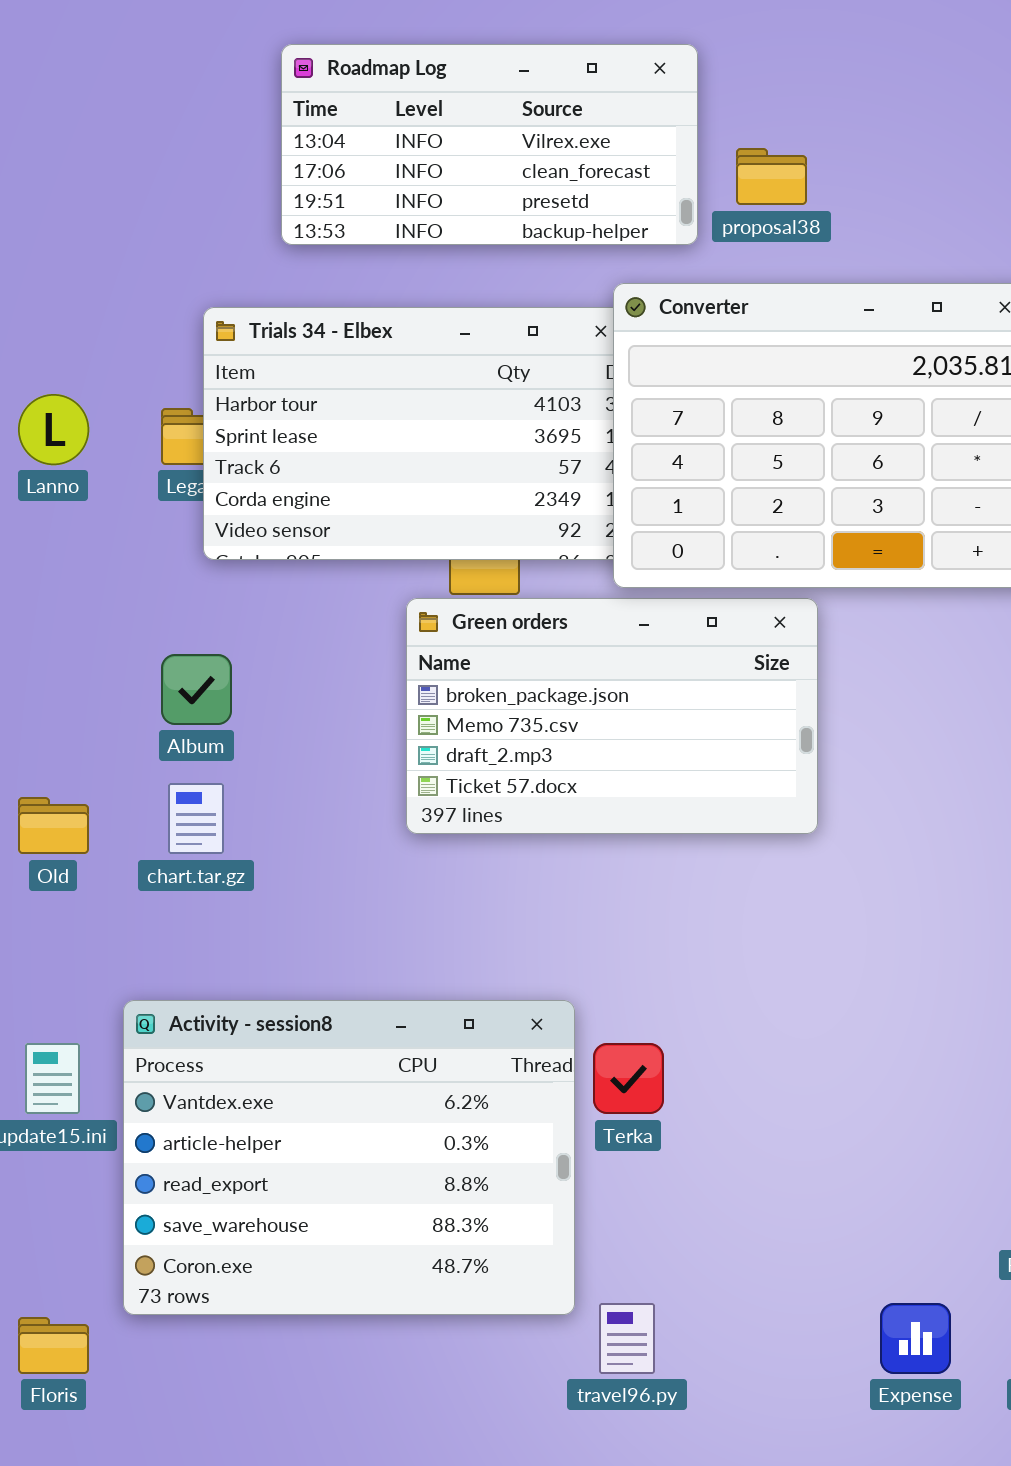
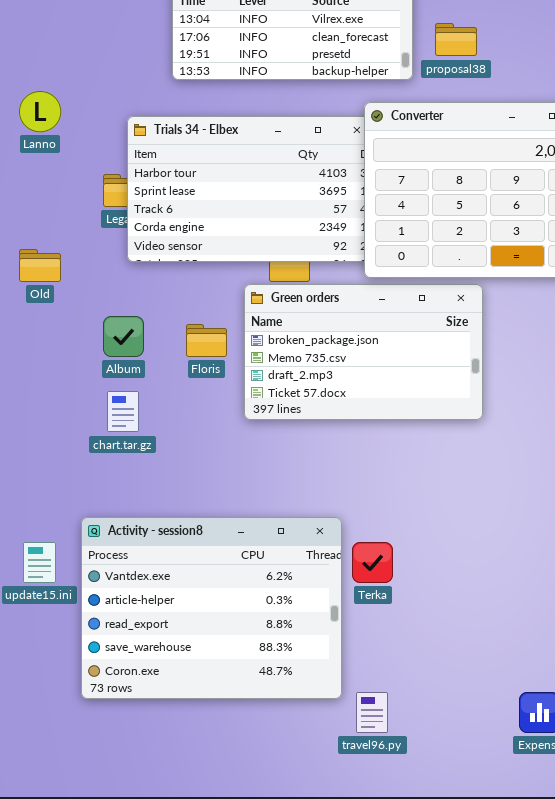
Lanno: [18,394,89,465] -> [19,91,61,132], moved
Old: [18,797,89,854] -> [19,249,61,282], moved
Floris: [18,1317,89,1374] -> [186,324,227,357], moved

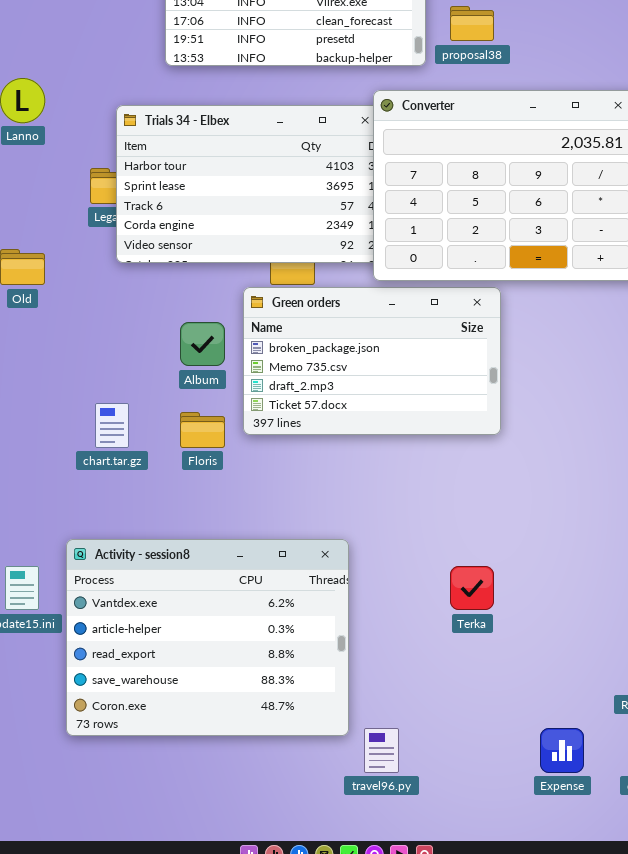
Album: [103,316,144,357] -> [180,322,225,366], moved
Floris: [186,324,227,357] -> [180,412,225,448], moved
Terka: [352,542,393,583] -> [450,566,494,610], moved

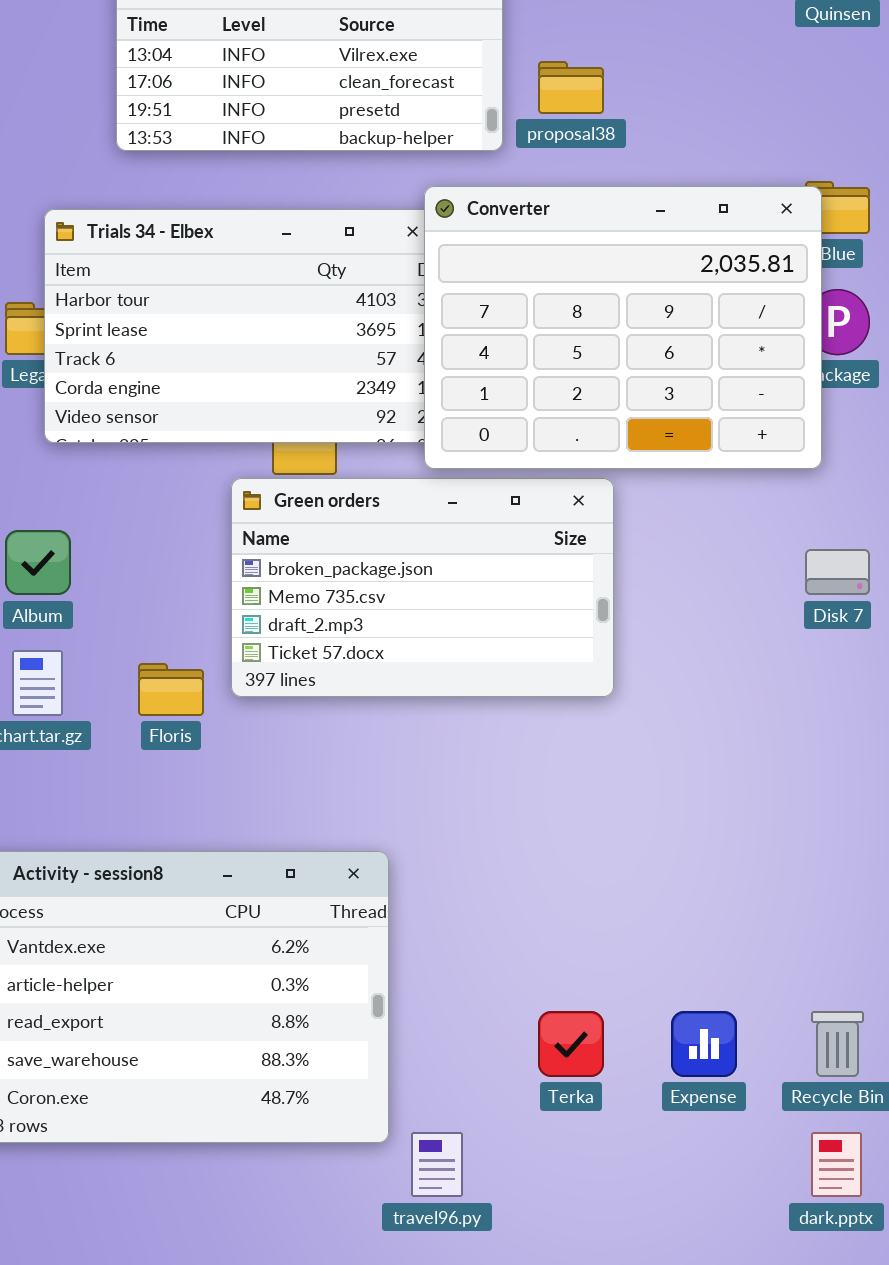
Album: [180,322,225,366] -> [5,530,71,595], moved
Terka: [450,566,494,610] -> [538,1011,604,1077], moved
Expense: [540,728,584,773] -> [671,1011,737,1077], moved

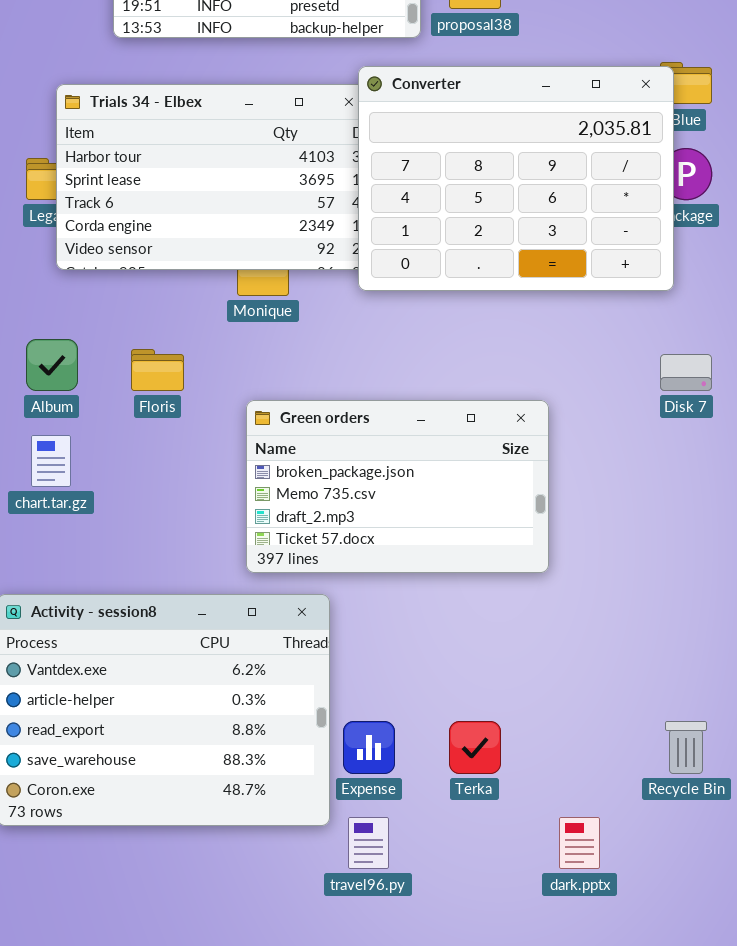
Green orders: [231,478,614,697] -> [246,400,549,573], moved
Floris: [138,663,204,716] -> [131,349,184,391], moved
Expense: [671,1011,737,1077] -> [343,721,395,774], moved
dark.pptx: [811,1132,862,1197] -> [559,817,600,869], moved

